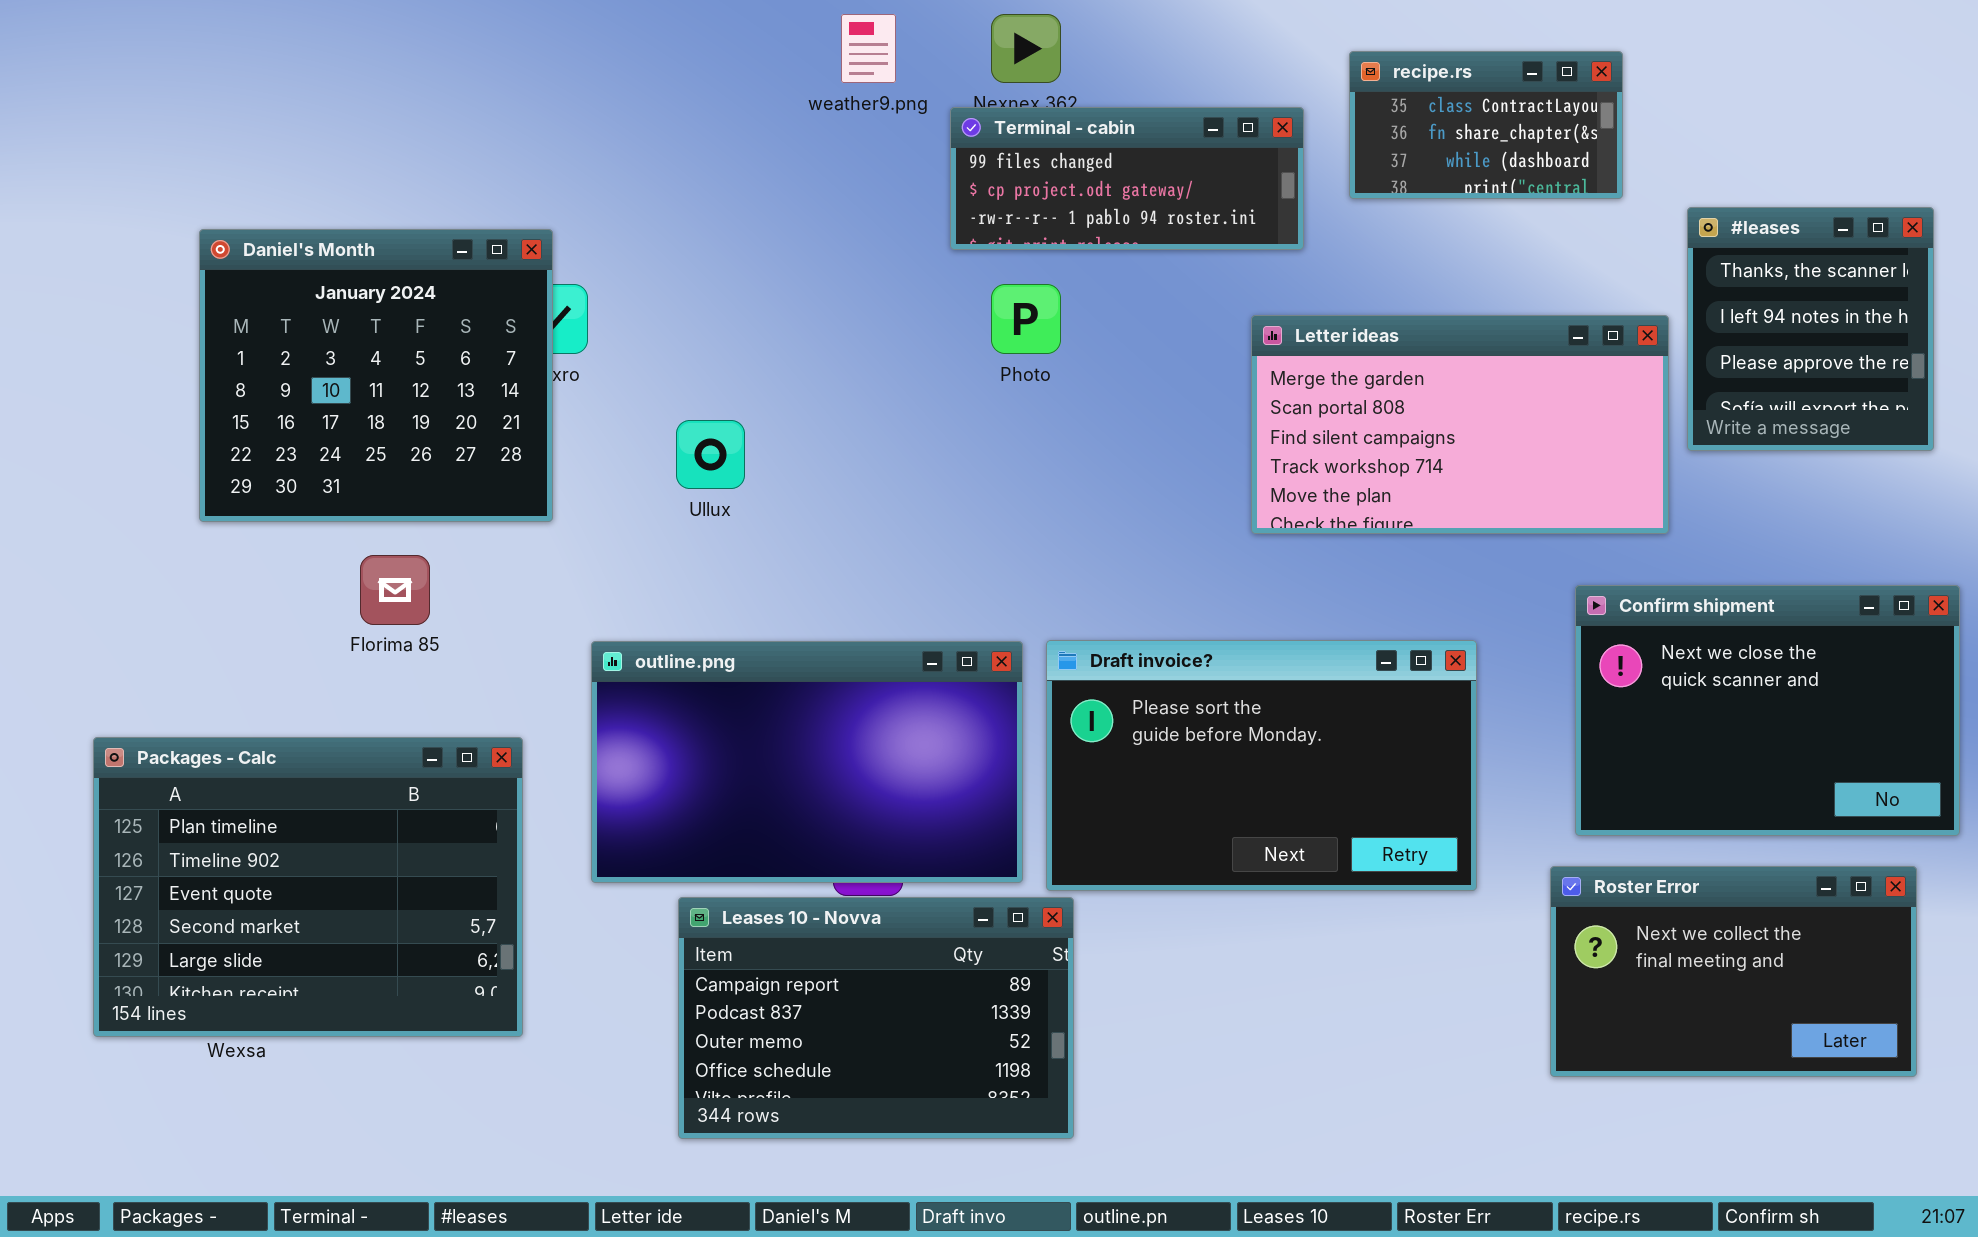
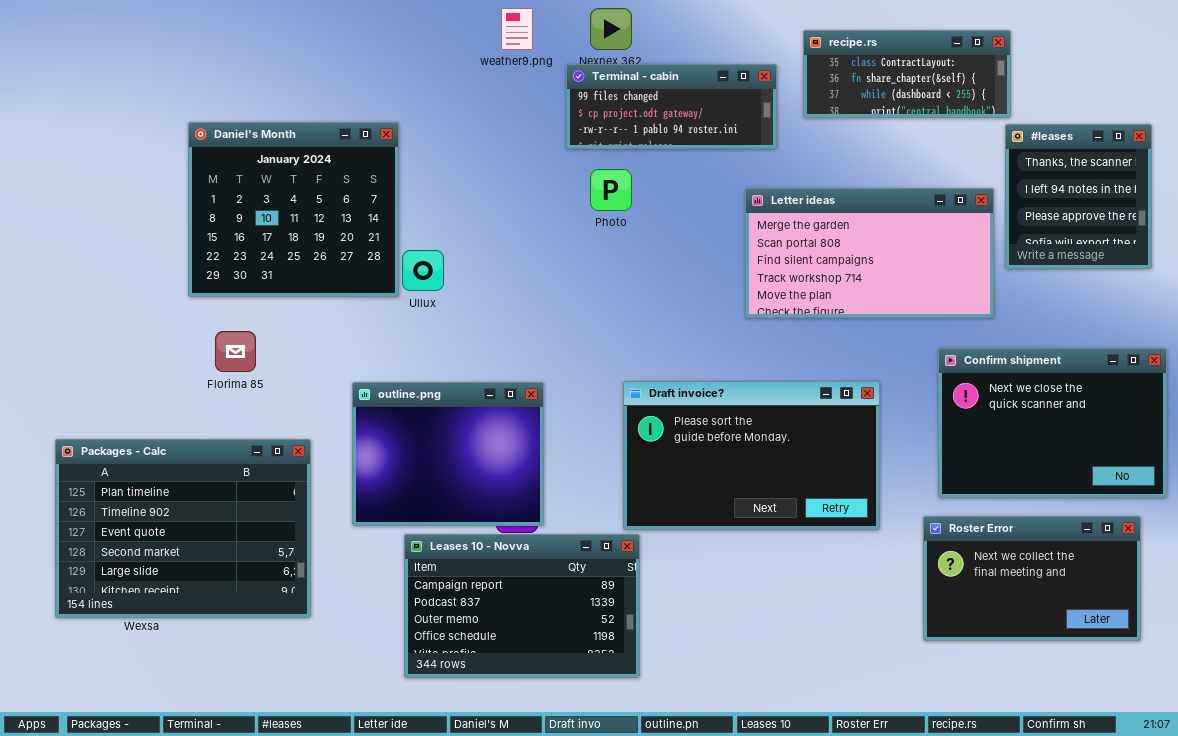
recipe.rs: [1349,51,1623,199] -> [803,30,1011,118], resized
Daniel's Month: [199,229,553,522] -> [188,122,399,297], moved
outline.png: [591,641,1023,883] -> [352,382,544,526], resized

